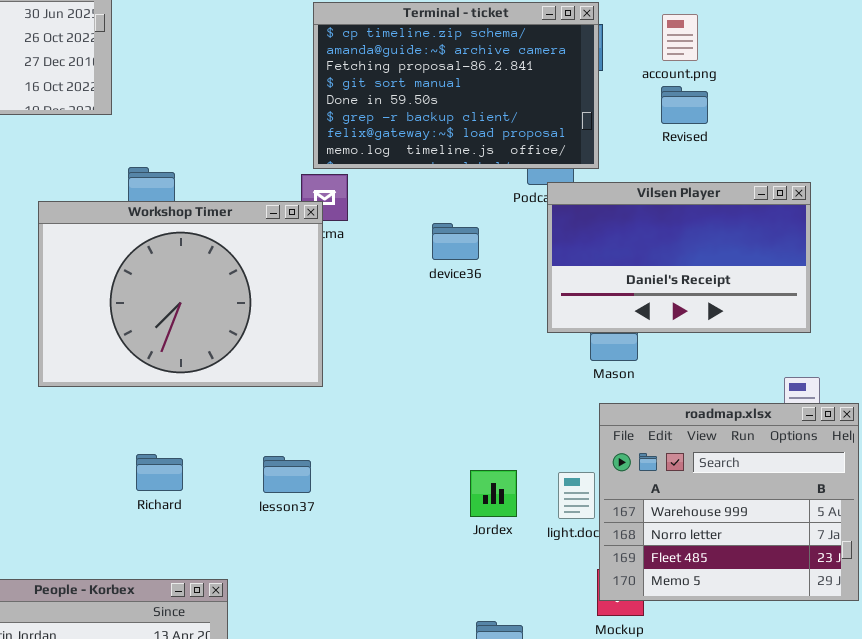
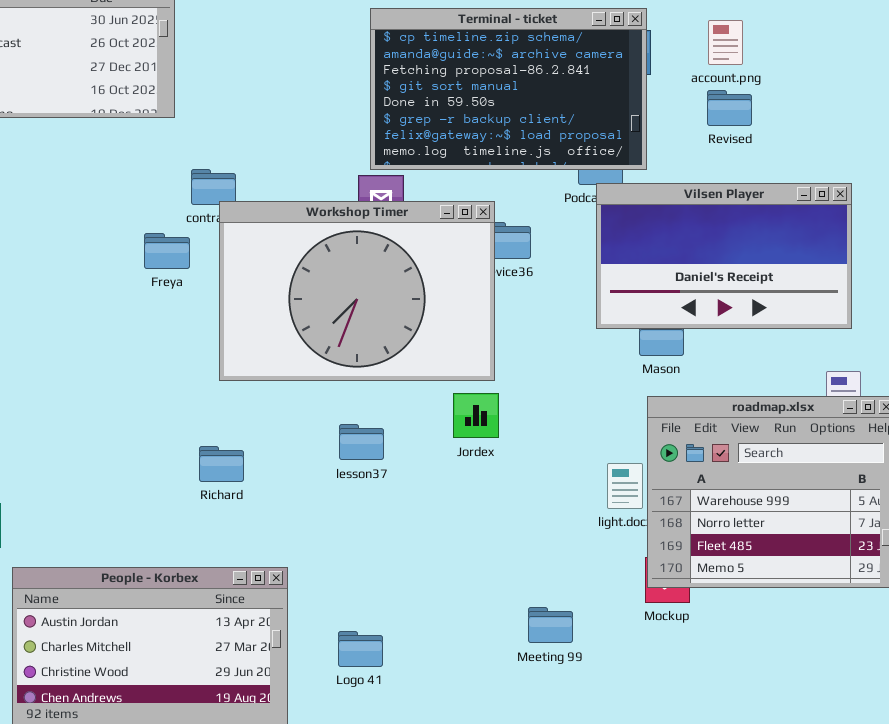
Workshop Timer: [38,201,323,387] -> [219,201,495,381], moved
lesson37: [263,456,311,493] -> [339,424,384,460], moved
Jordex: [470,470,517,517] -> [453,393,499,438], moved

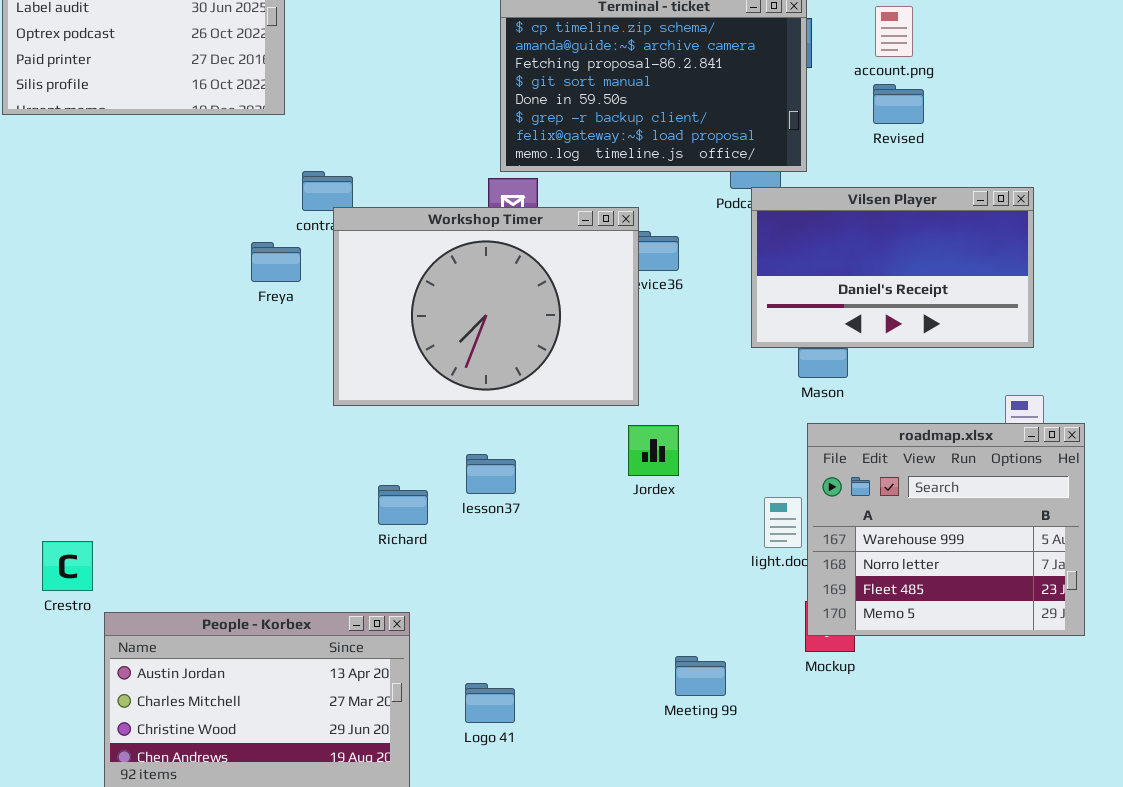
Jordex: [453,393,499,438] -> [628,425,679,476], moved
Richard: [199,446,244,482] -> [378,485,428,525], moved

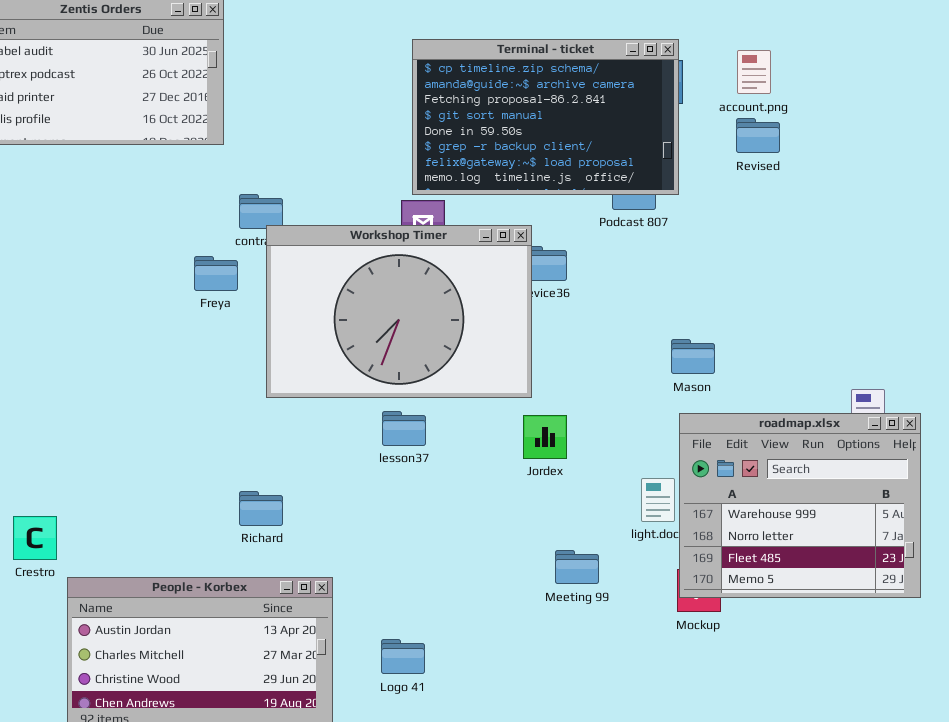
Vilsen Player: [751,187,1034,348] -> none, closed
lesson37: [466,454,516,494] -> [382,411,426,446], moved
Richard: [378,485,428,525] -> [239,491,283,526], moved
Meeting 99: [675,656,726,696] -> [555,550,599,584], moved

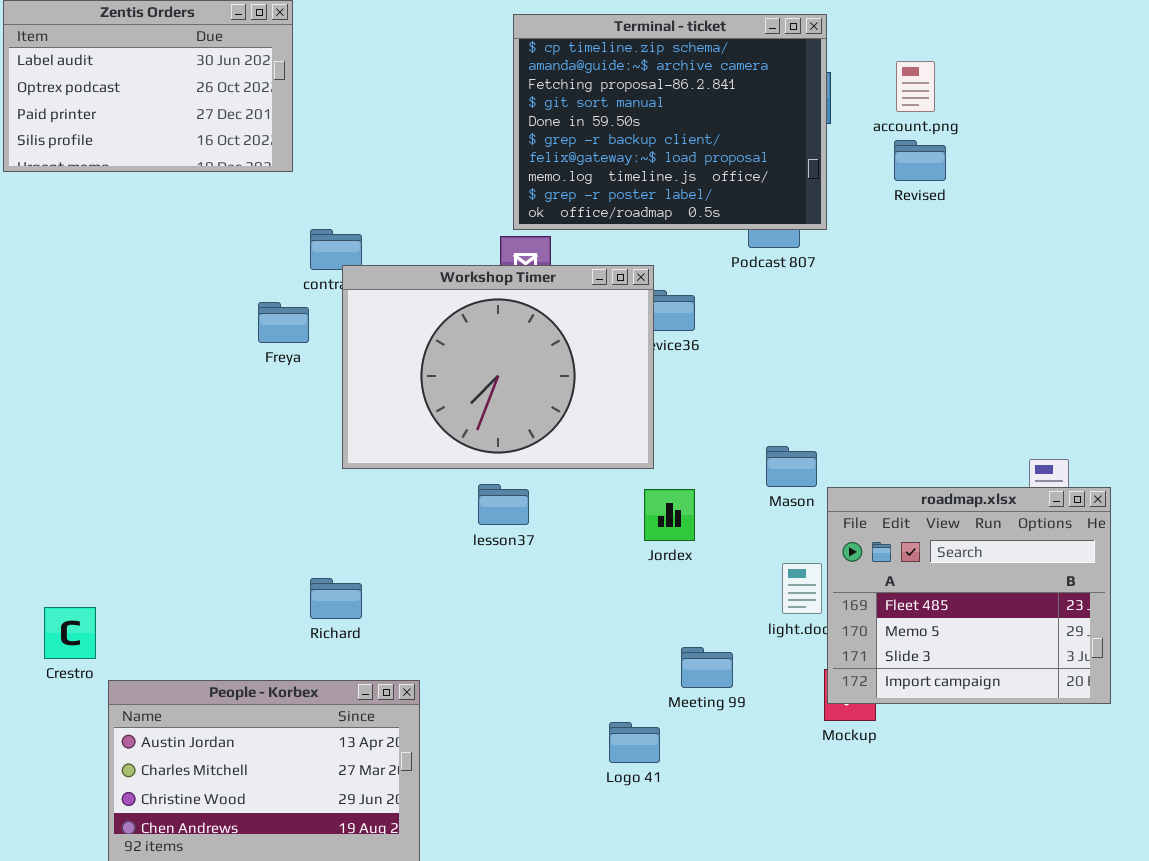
Terminal - ticket: [412,39,679,195] -> [513,14,827,230], resized
Mason: [671,339,715,374] -> [766,446,817,487], moved
roadmap.xlsx: [679,413,921,598] -> [827,487,1111,704], scrolled down 2 rows
Logo 41: [381,639,425,674] -> [609,722,660,763], moved

